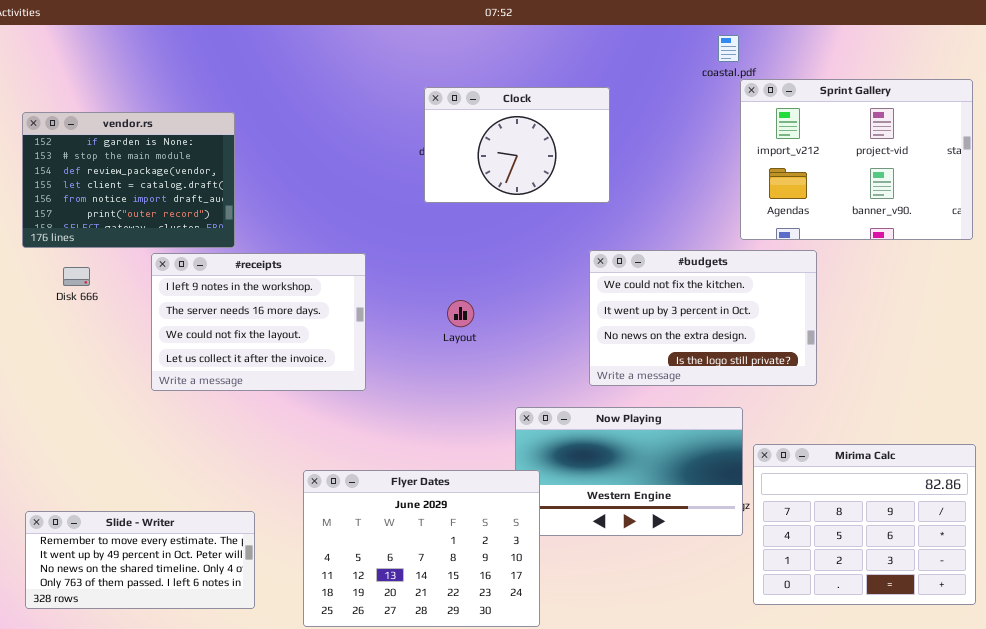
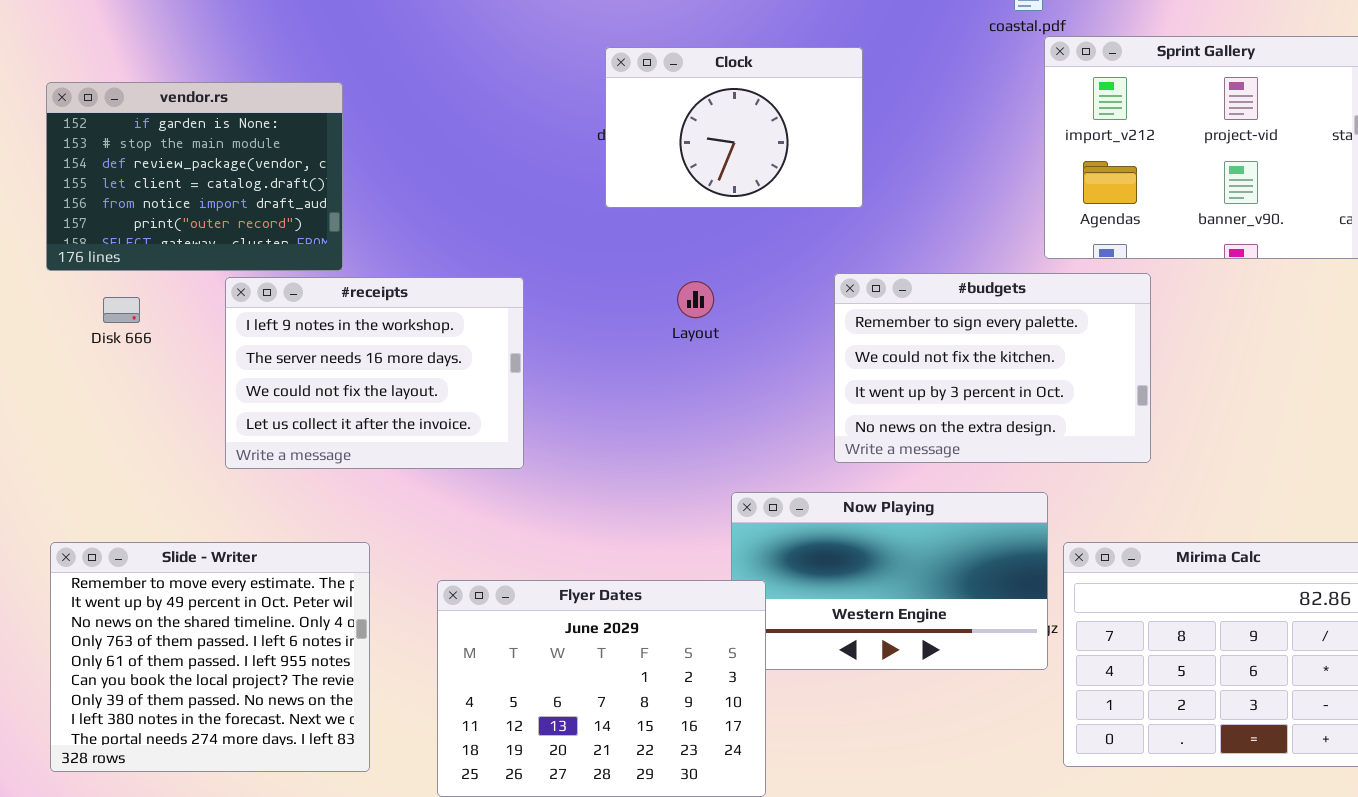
#budgets: [589,250,817,386] -> [834,273,1151,463], scrolled up 1 row
Layout: [447,300,474,327] -> [677,281,714,318], moved
Slide - Writer: [25,511,255,609] -> [50,542,370,772], resized

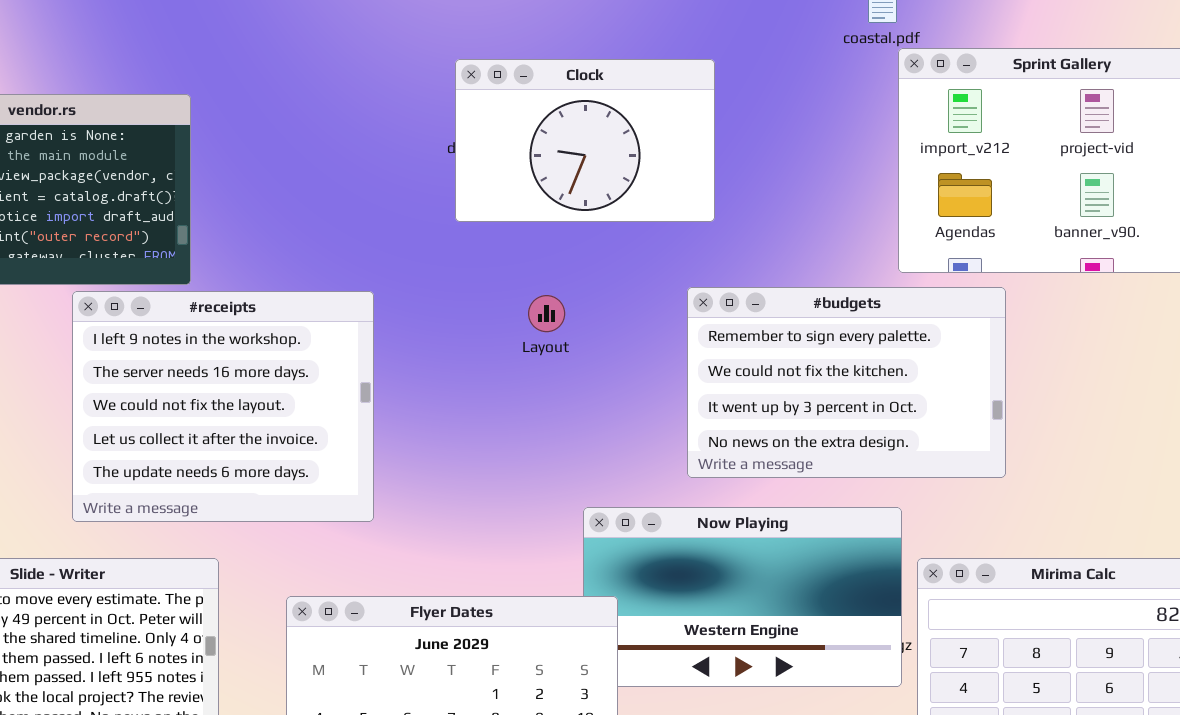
#receipts: [225,277,524,469] -> [72,291,374,522], resized

